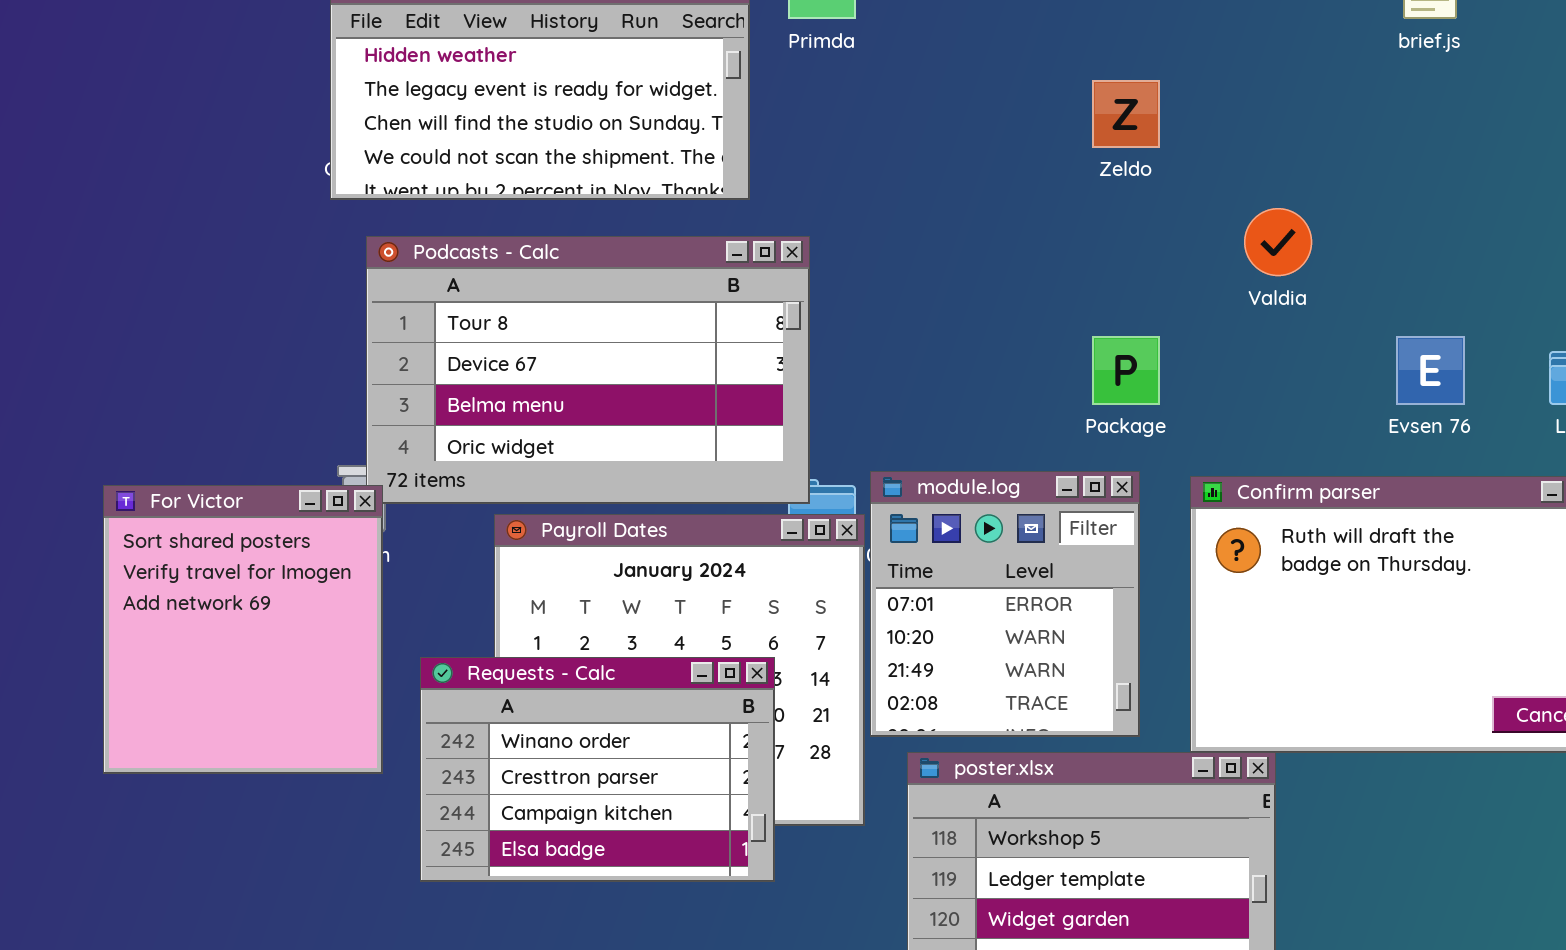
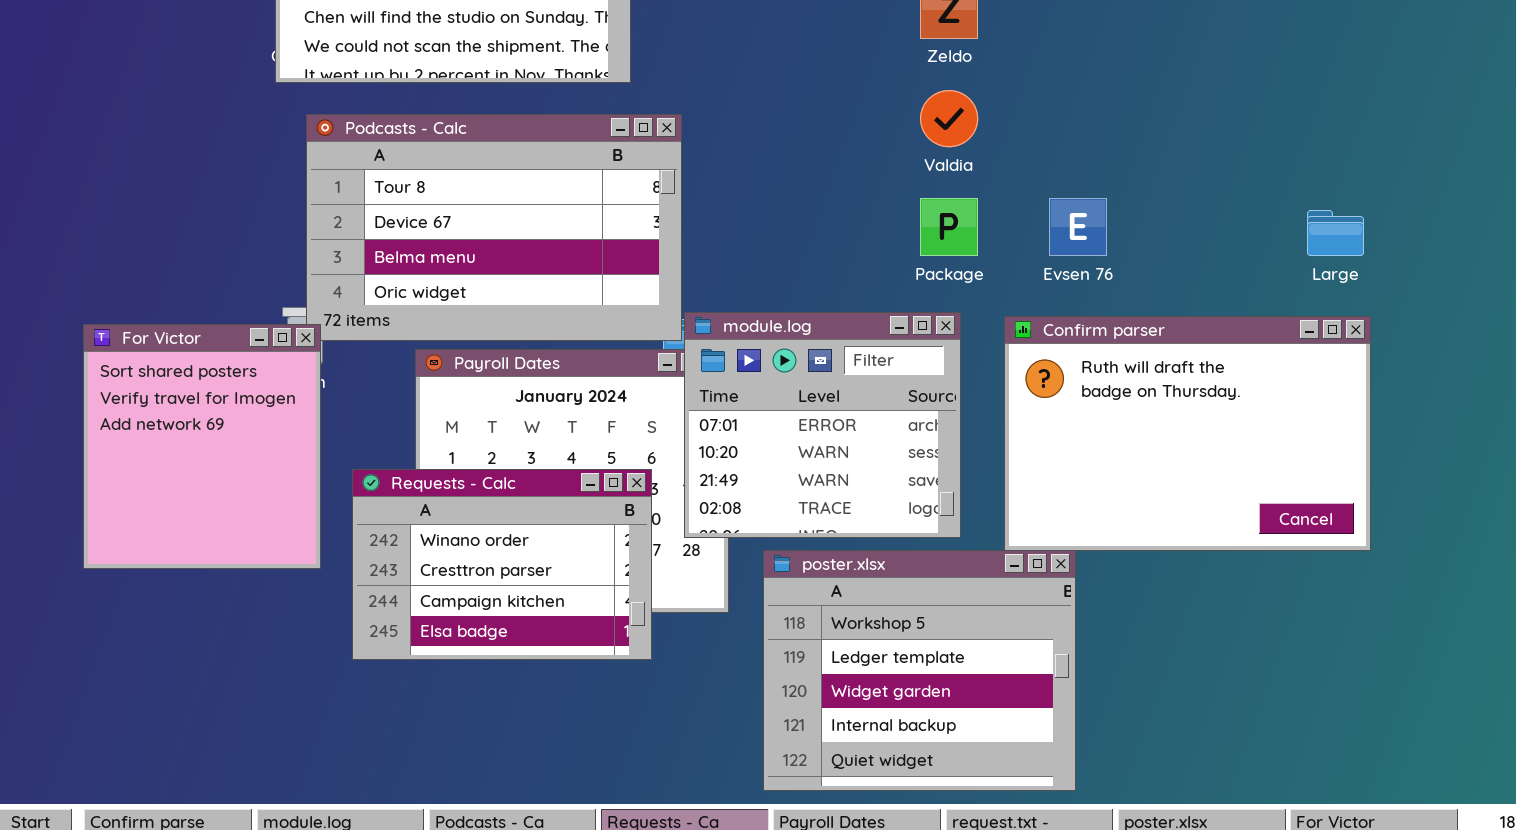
Valdia: [1244,208,1312,276] -> [920,90,978,147], moved
Evsen 76: [1396,336,1465,405] -> [1049,198,1107,256], moved
module.log: [870,471,1140,737] -> [684,312,961,538], resized

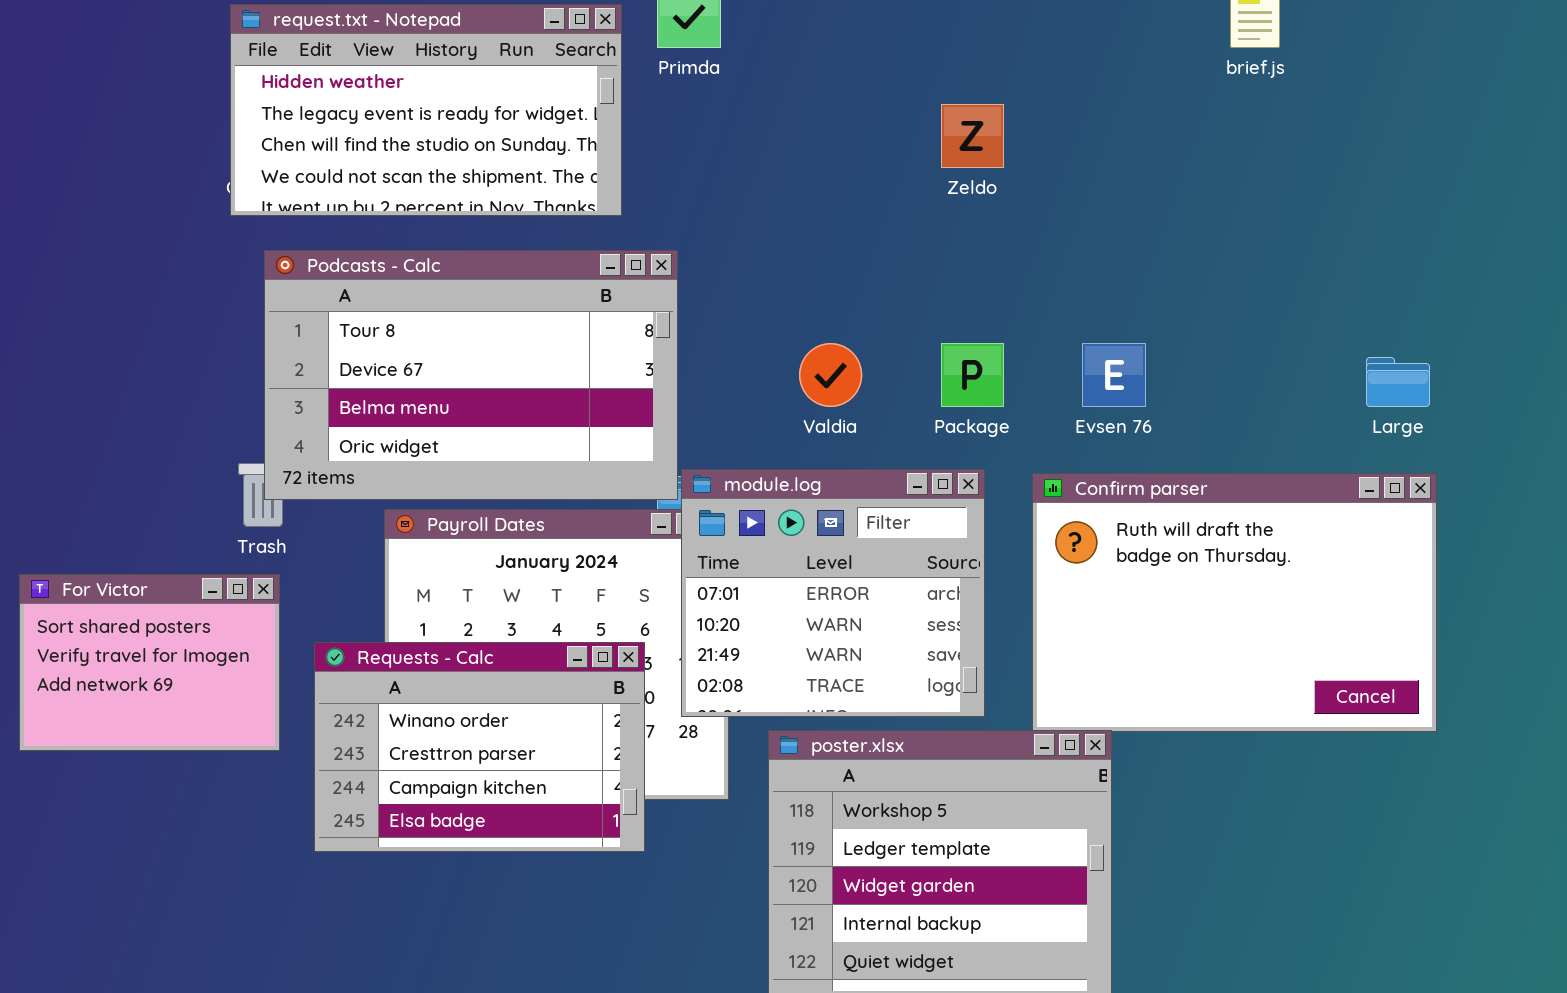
Valdia: [920,90,978,147] -> [799,343,862,407], moved
For Victor: [83,324,321,569] -> [19,574,280,751], resized

